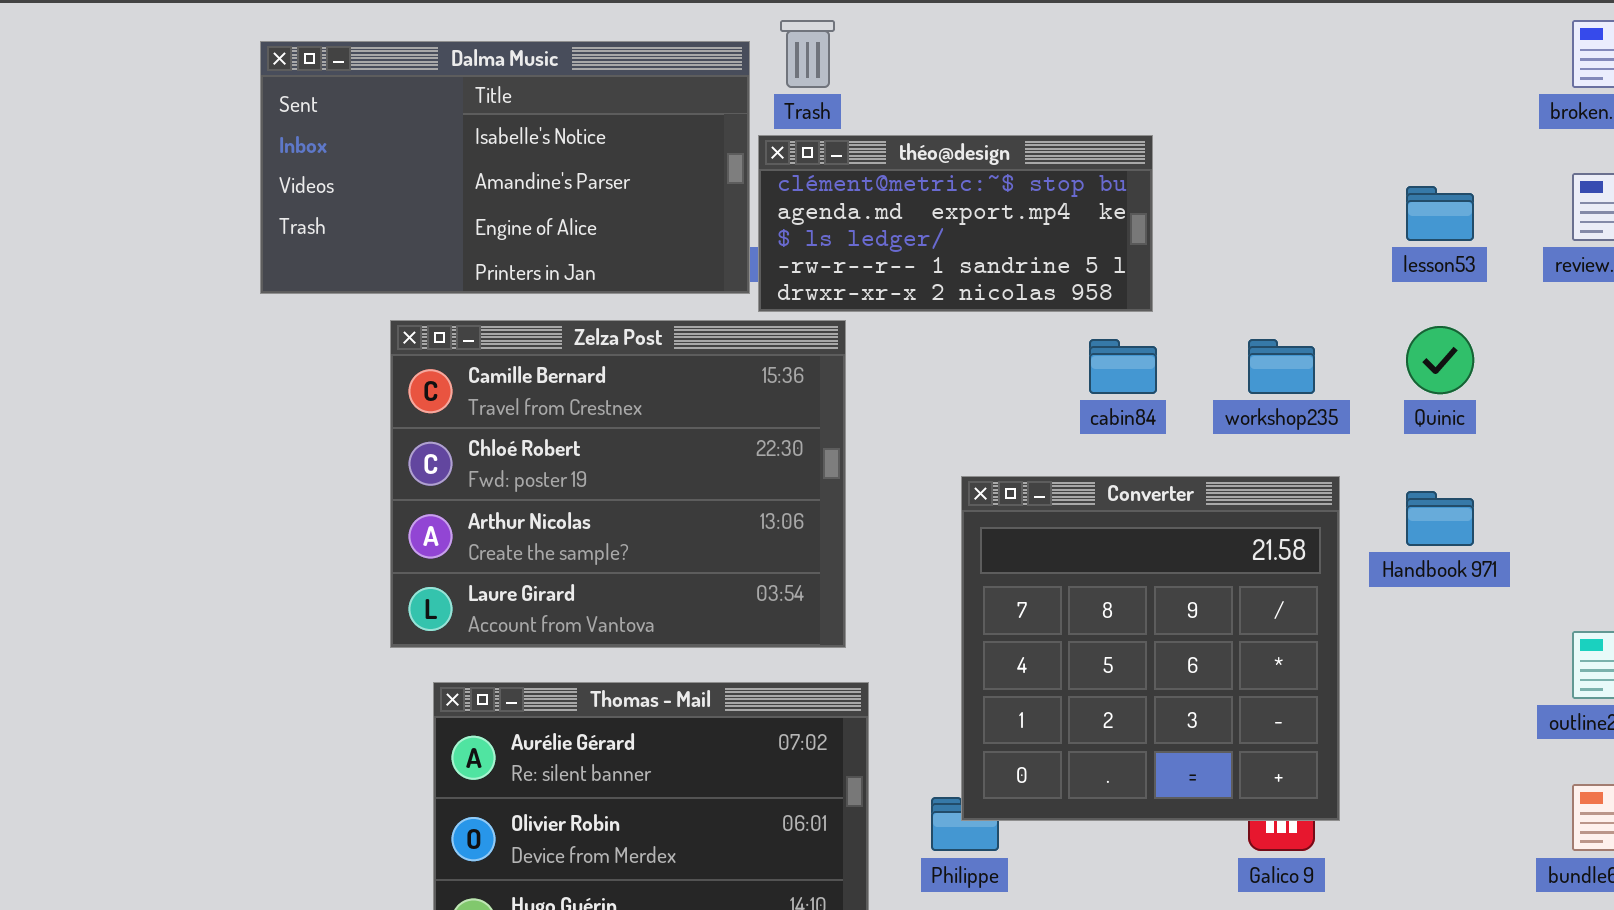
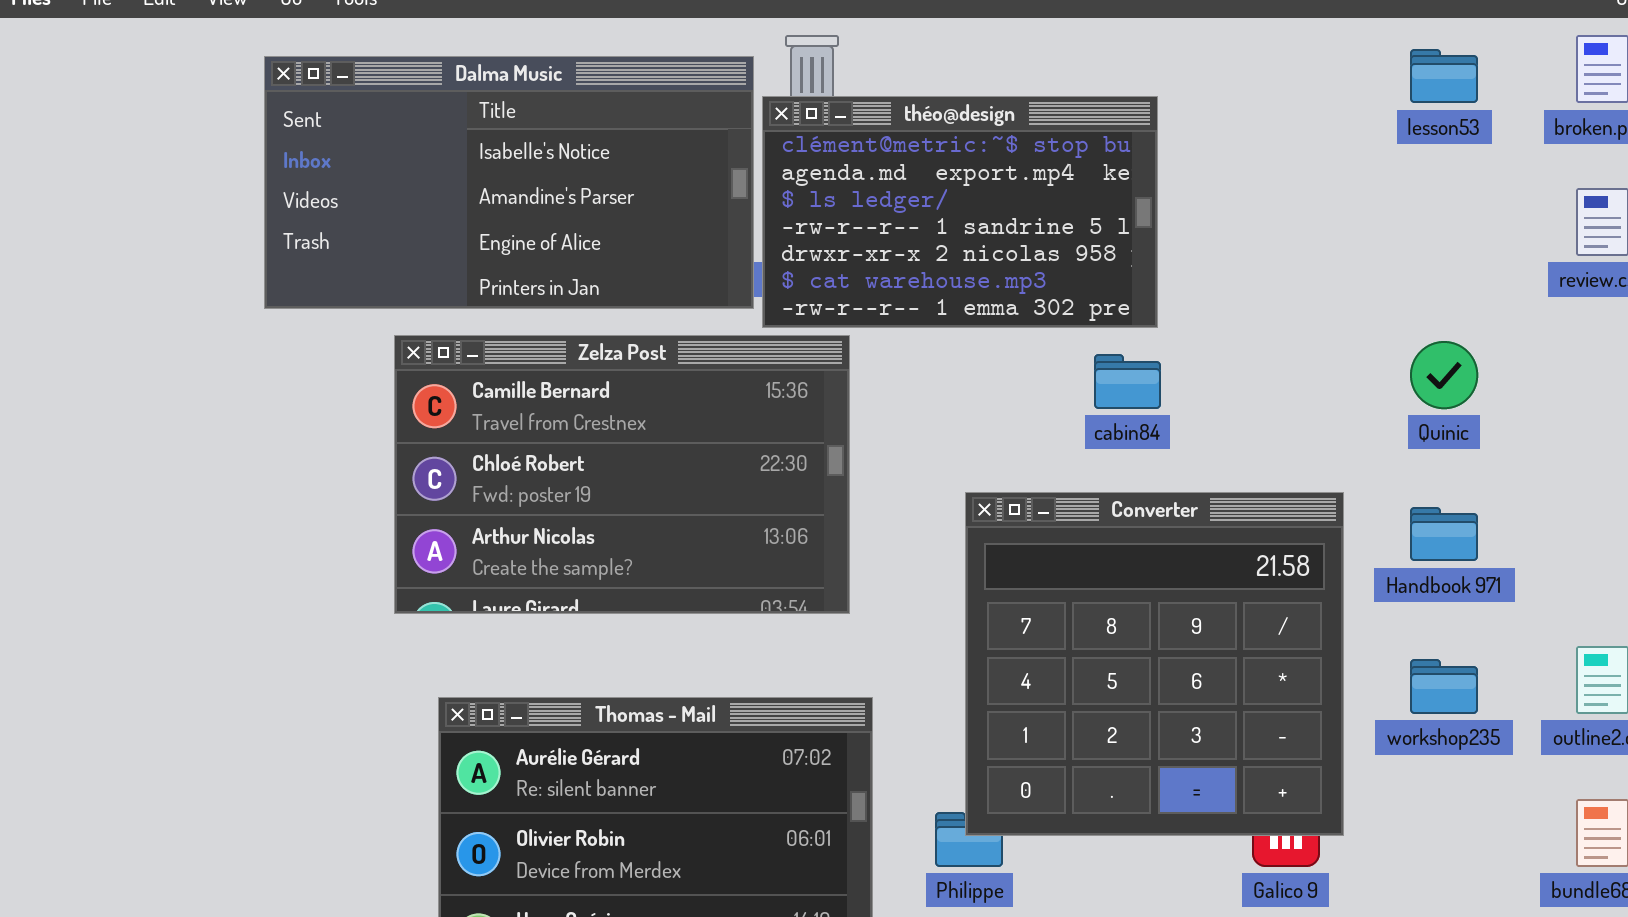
théo@design: [758,135,1153,312] -> [762,96,1158,328], resized
lesson53: [1406,186,1474,241] -> [1410,49,1478,103], moved
Zelza Post: [390,320,846,648] -> [394,335,850,614], resized
workshop235: [1248,339,1315,394] -> [1410,659,1478,714], moved

